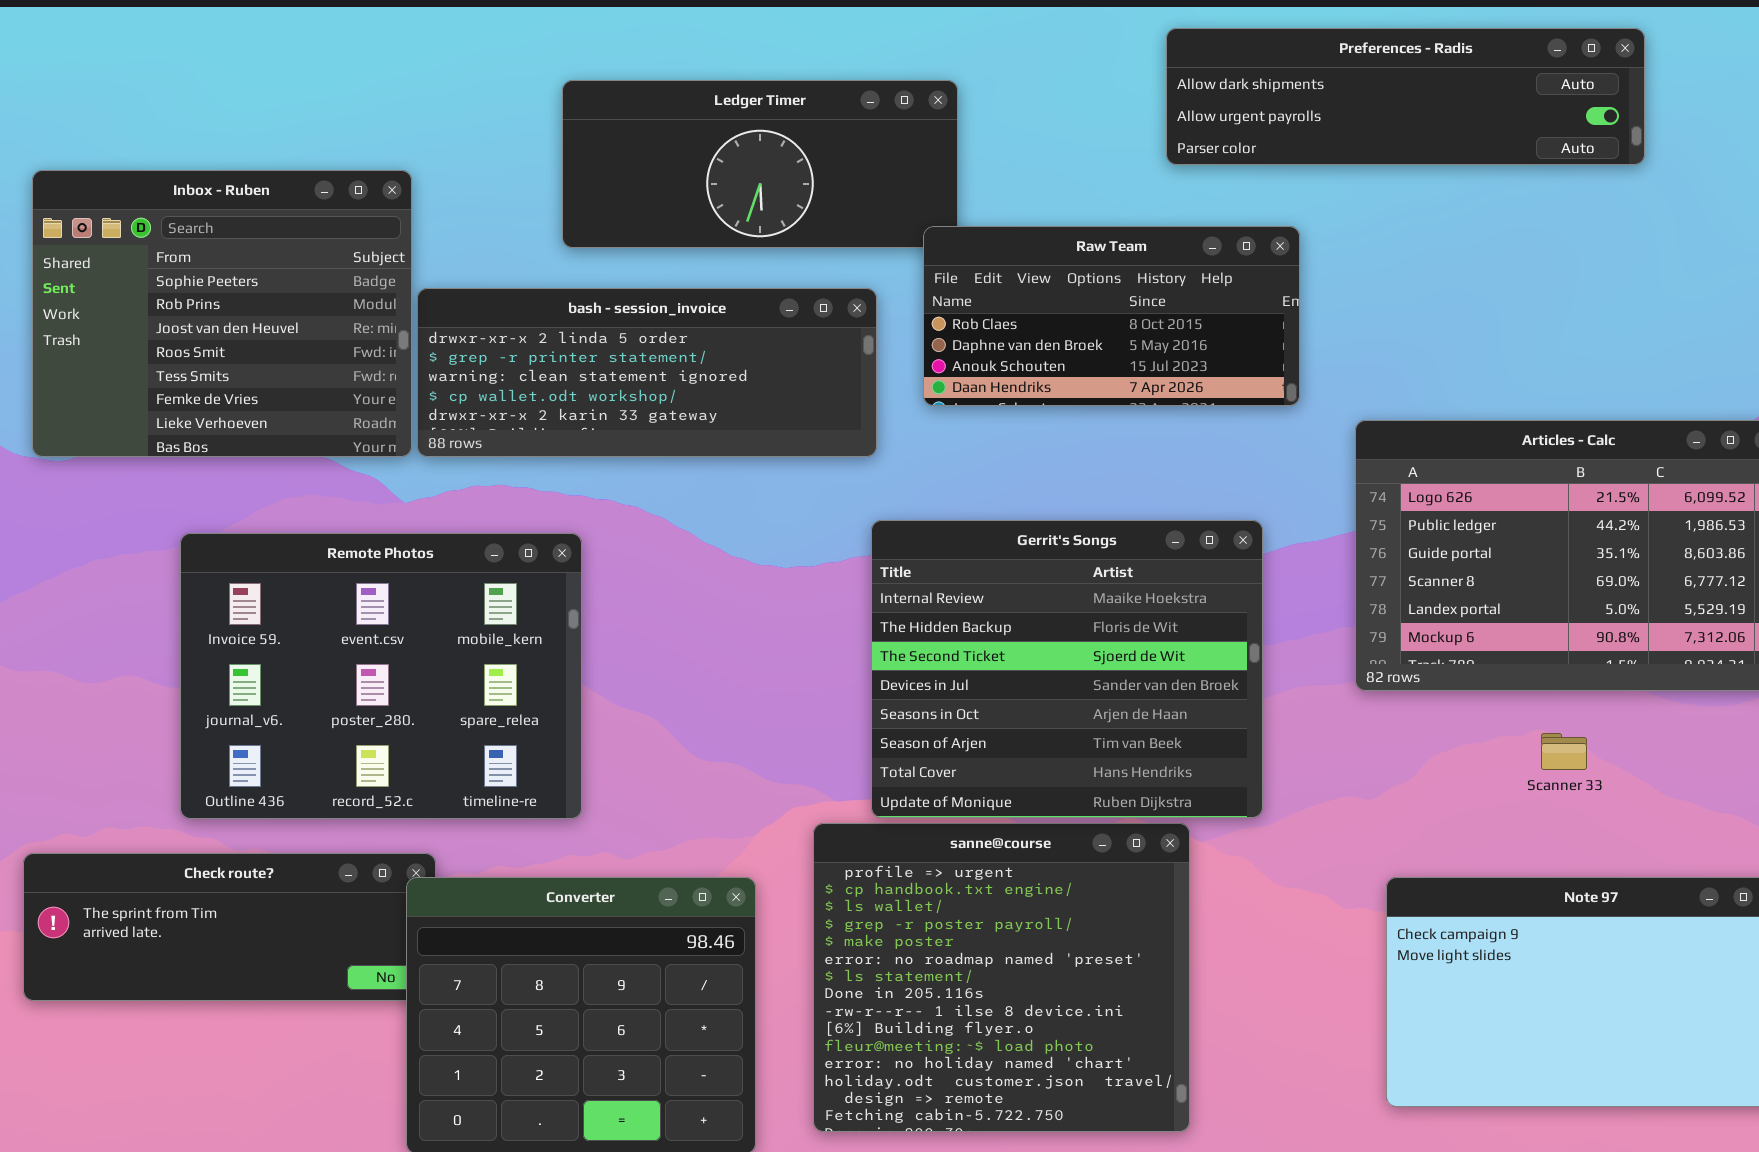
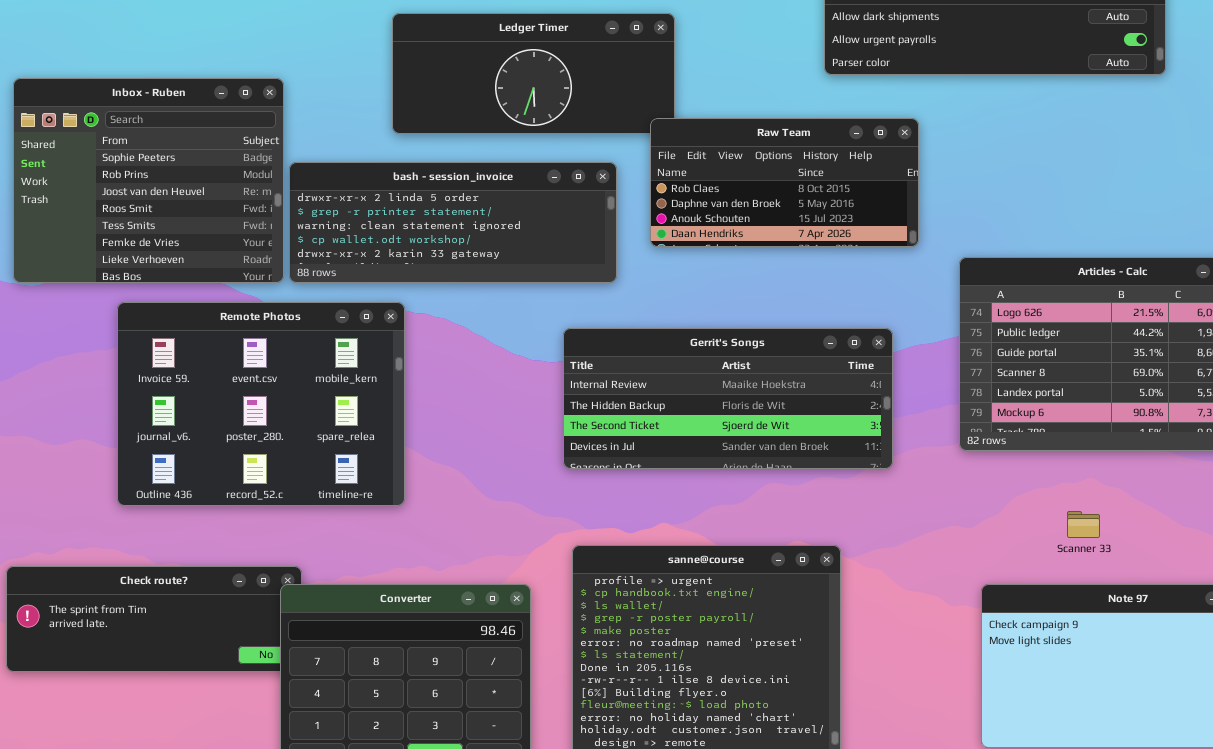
Gerrit's Songs: [871,520,1263,818] -> [563,328,893,469], resized
Remote Photos: [180,533,582,819] -> [117,302,405,506], moved
Scanner 33: [1541,733,1587,770] -> [1067,511,1100,538], moved

